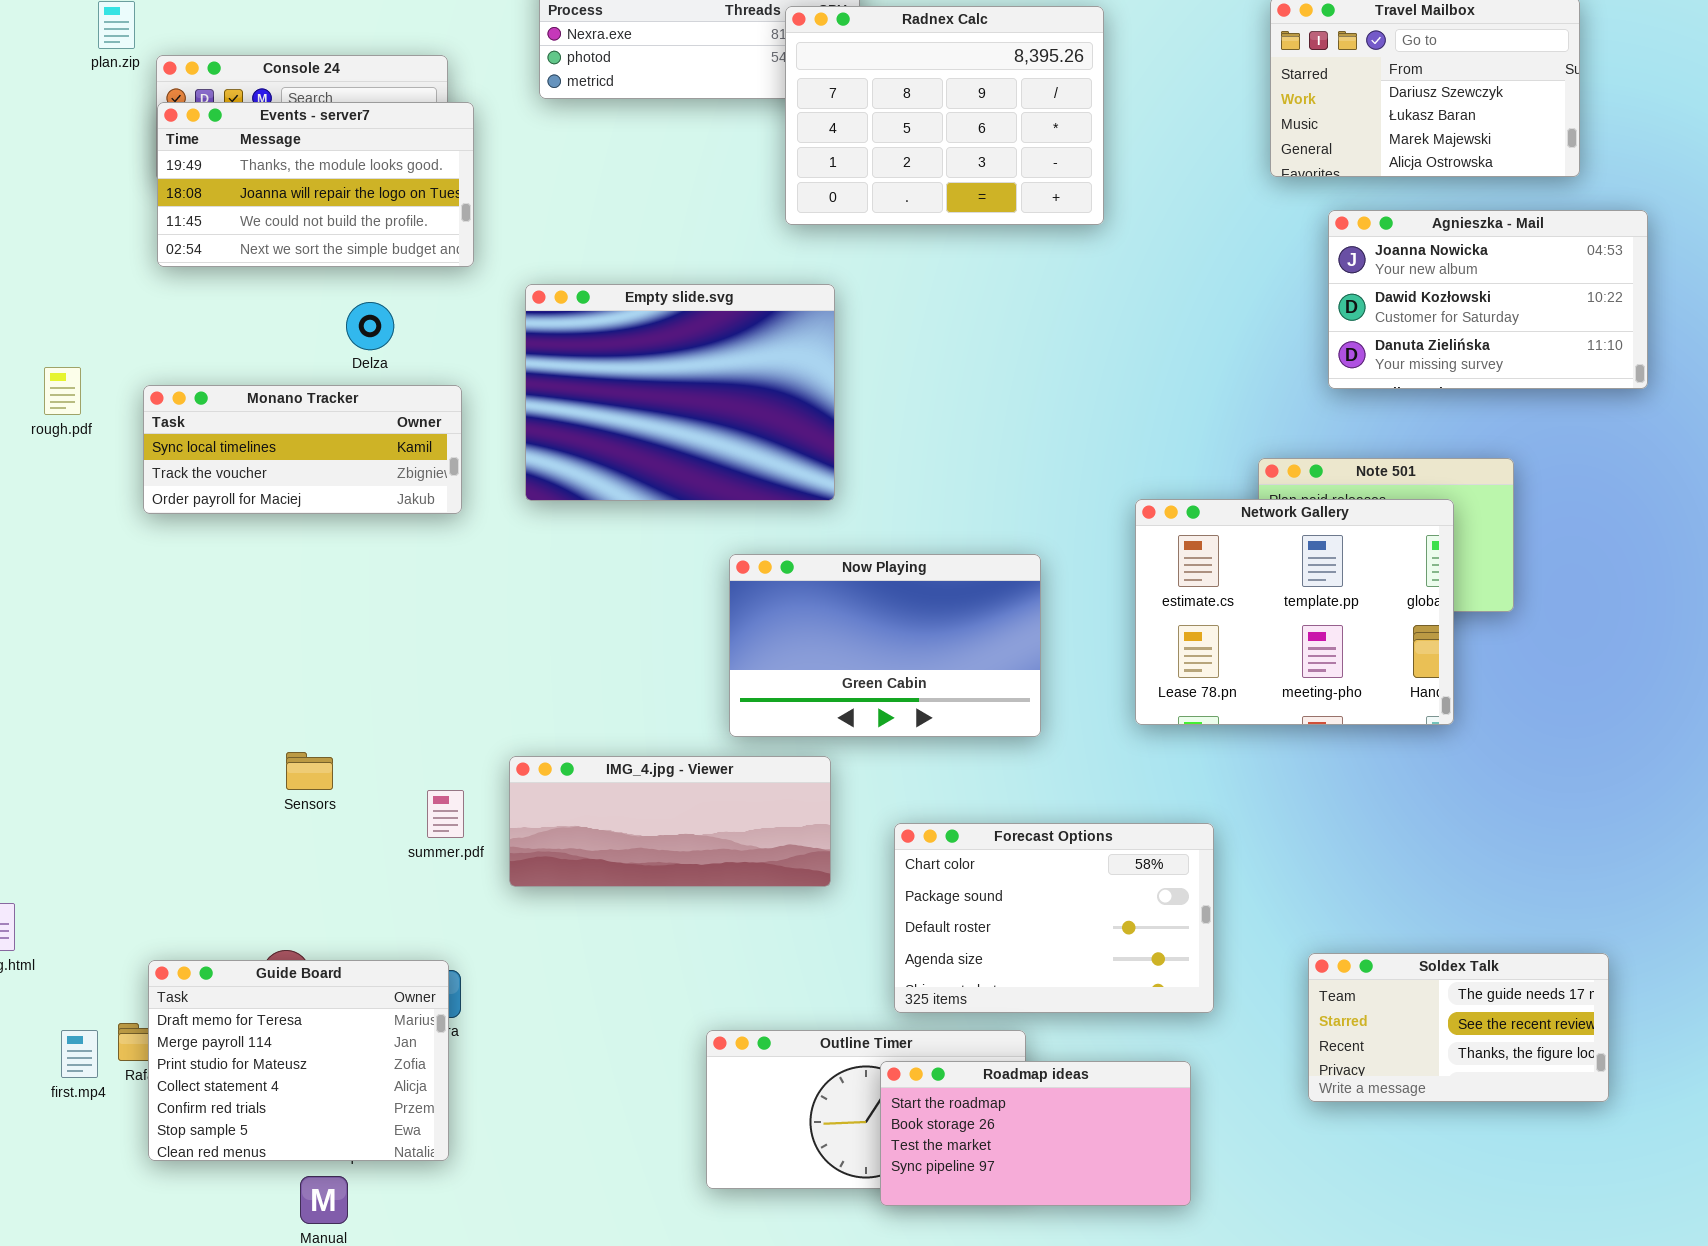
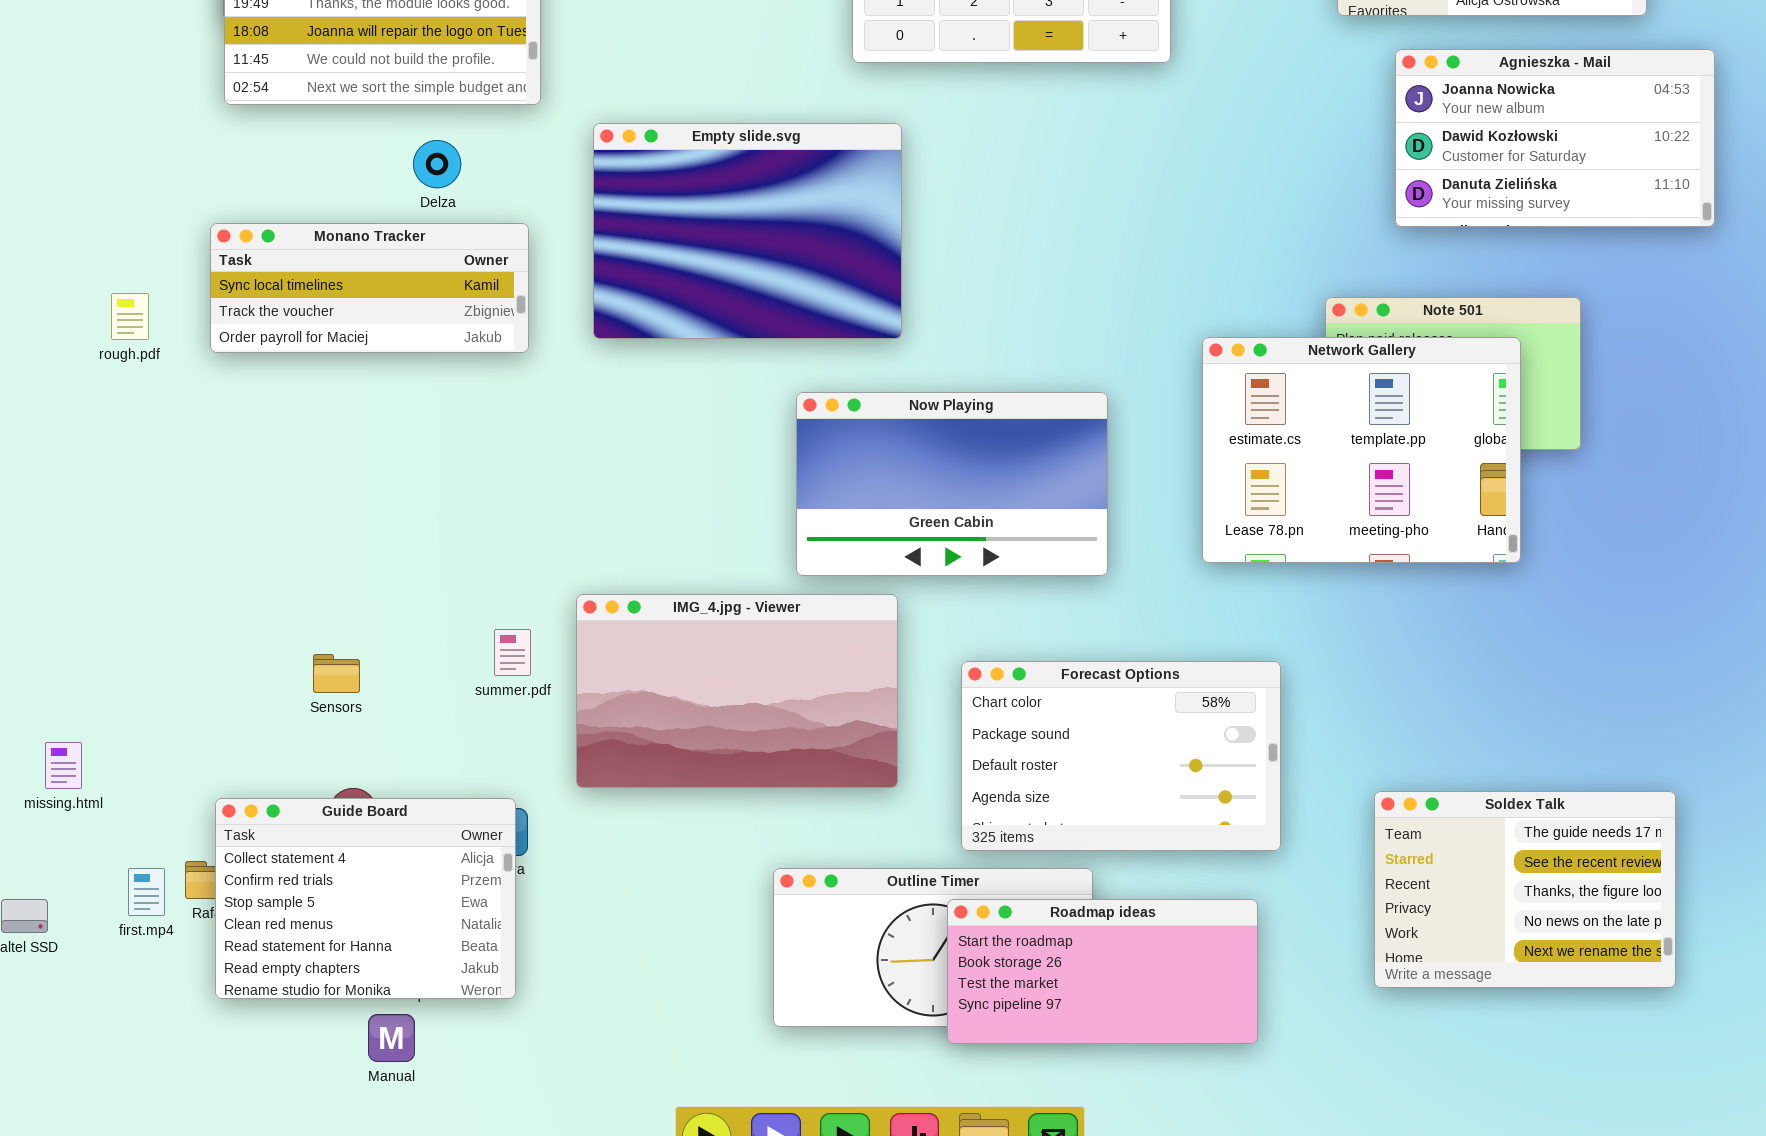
rough.pdf: [44,367,81,415] -> [111,293,149,340], moved
Sensors: [286,752,333,790] -> [313,654,360,693], moved
IMG_4.jpg - Viewer: [509,756,831,887] -> [576,594,898,788], resized
Soldex Talk: [1308,953,1609,1102] -> [1374,791,1676,988], resized
Guide Board: [148,960,449,1161] -> [215,798,516,999], scrolled down 3 rows

